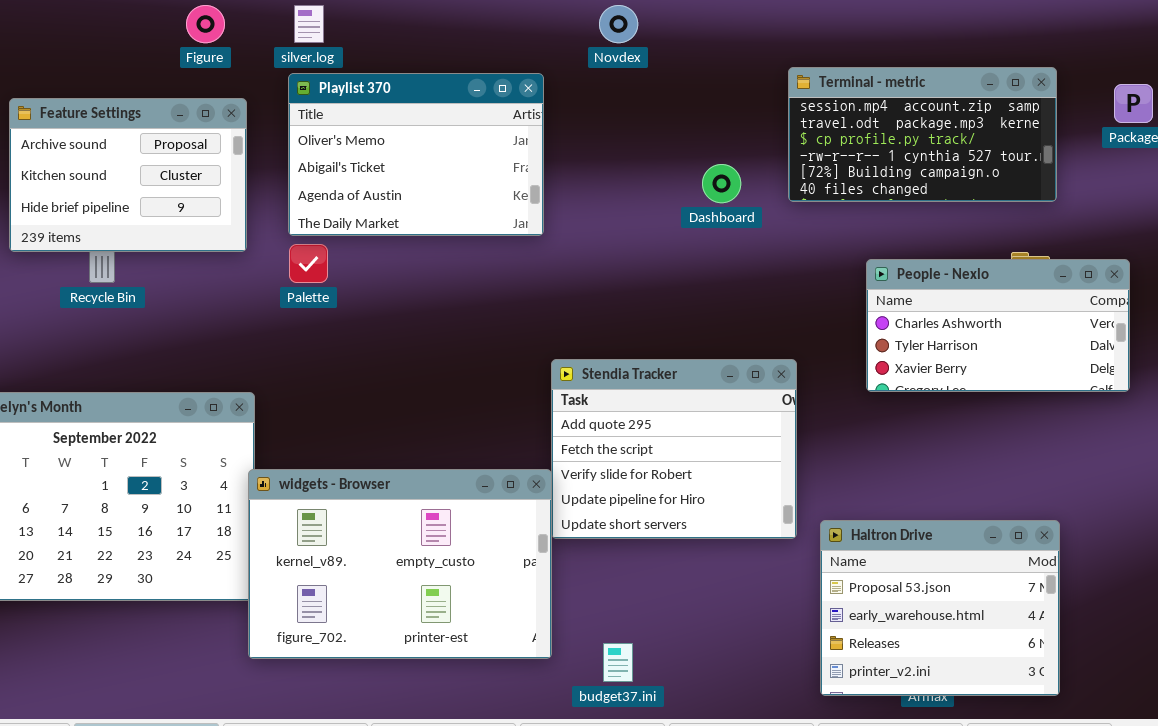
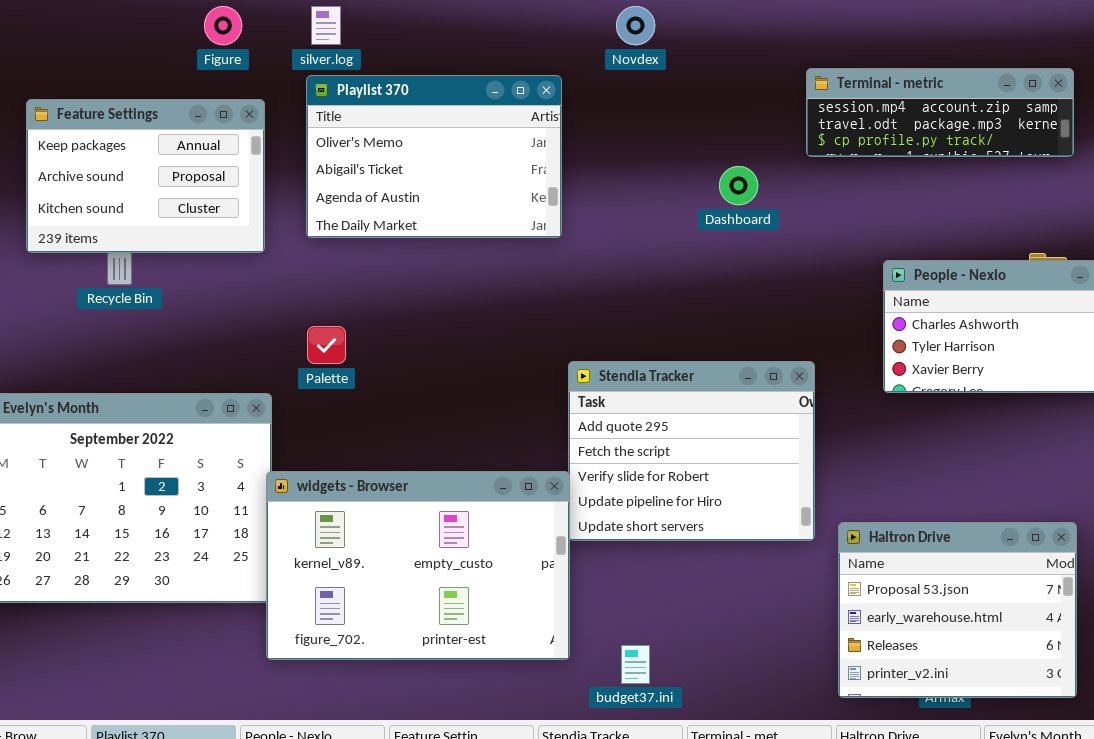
Terminal - metric: [788,67,1057,202] -> [806,68,1074,157], resized
Feature Settings: [9,98,247,252] -> [26,99,265,253], scrolled up 1 row
Palette: [289,244,328,283] -> [307,326,346,364], moved

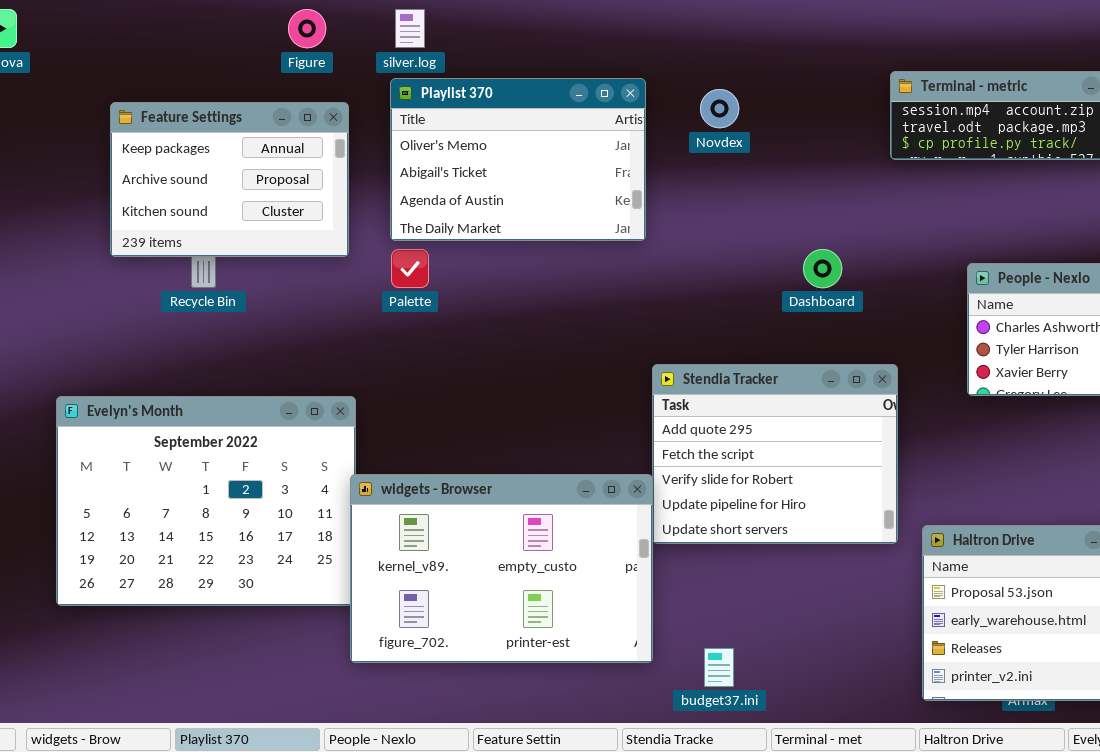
Novdex: [616,6,655,45] -> [700,89,739,128], moved
Dashboard: [719,166,758,205] -> [803,249,842,288], moved
Palette: [307,326,346,364] -> [391,249,429,288], moved

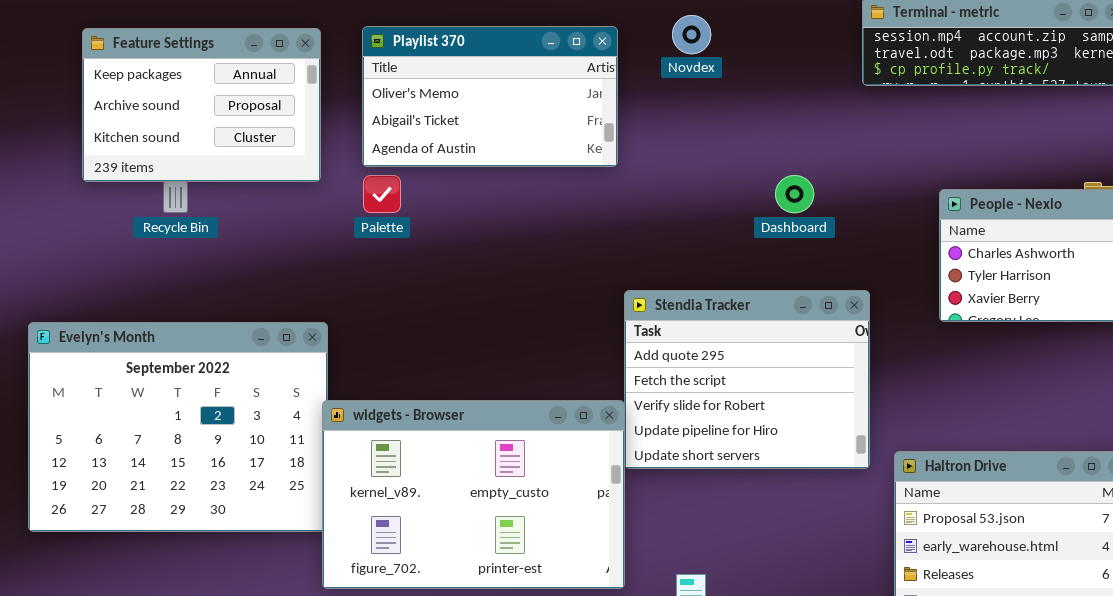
Playlist 370: [390,78,646,241] -> [362,26,618,167], resized

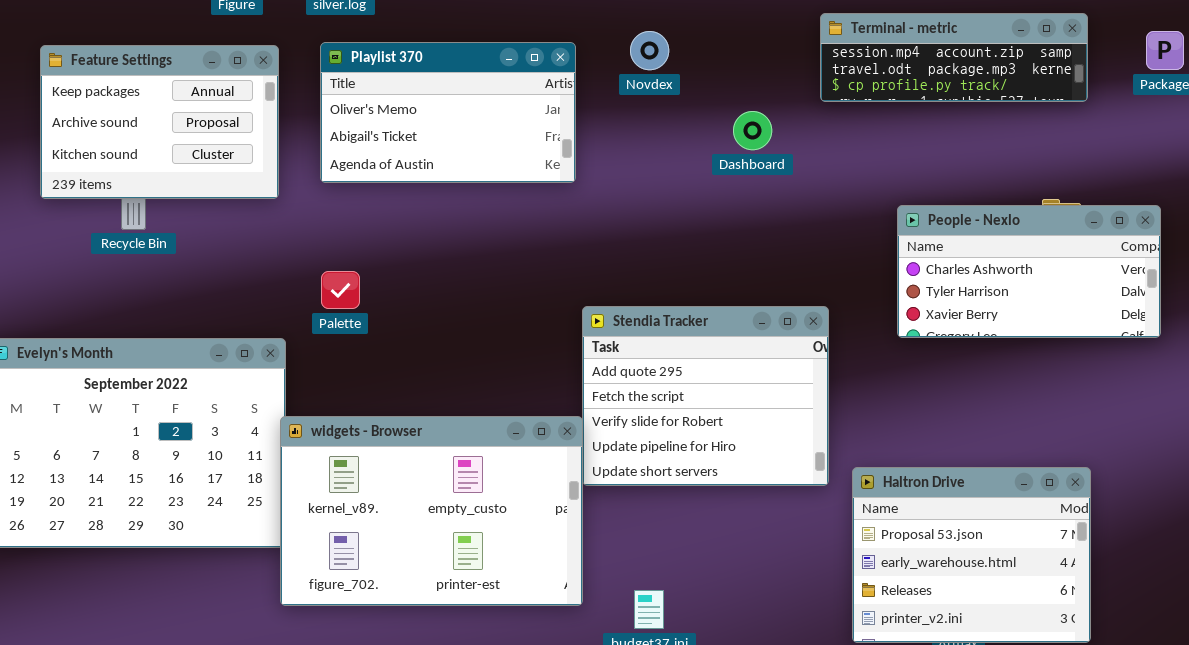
Palette: [363,175,401,213] -> [321,271,360,309], moved
Dashboard: [775,175,814,213] -> [733,111,772,150], moved

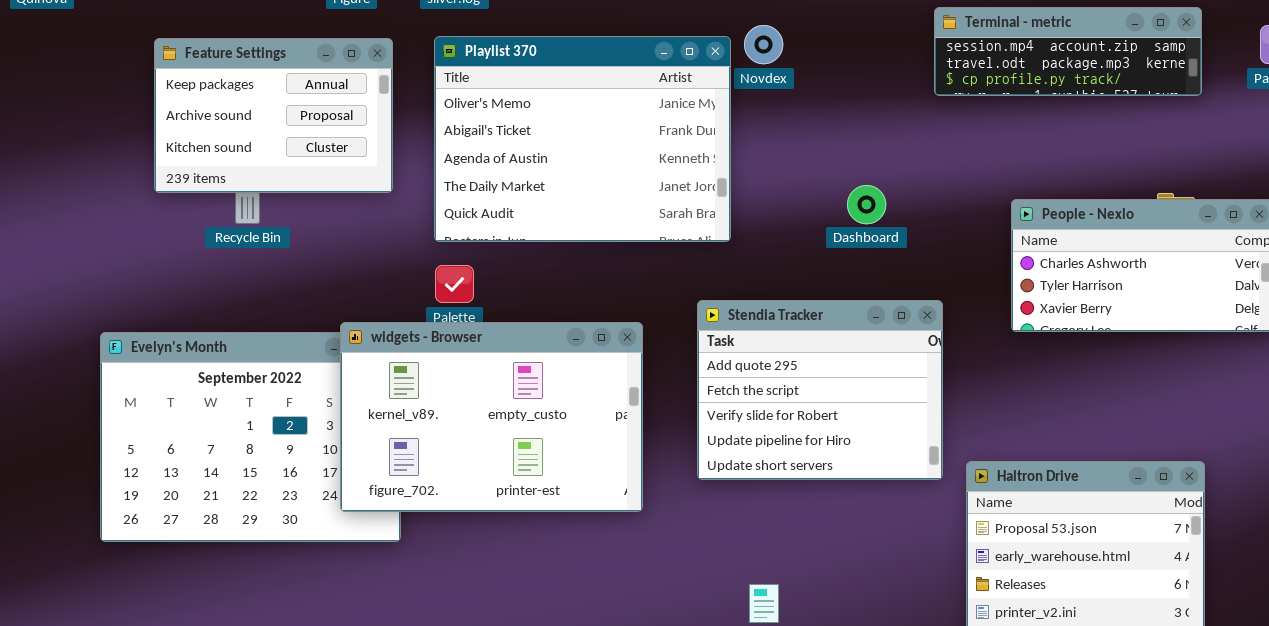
Playlist 370: [320,42,576,183] -> [434,36,731,242], resized
Dashboard: [733,111,772,150] -> [847,185,886,224], moved
widgets - Browser: [280,416,583,606] -> [340,322,643,512], moved

